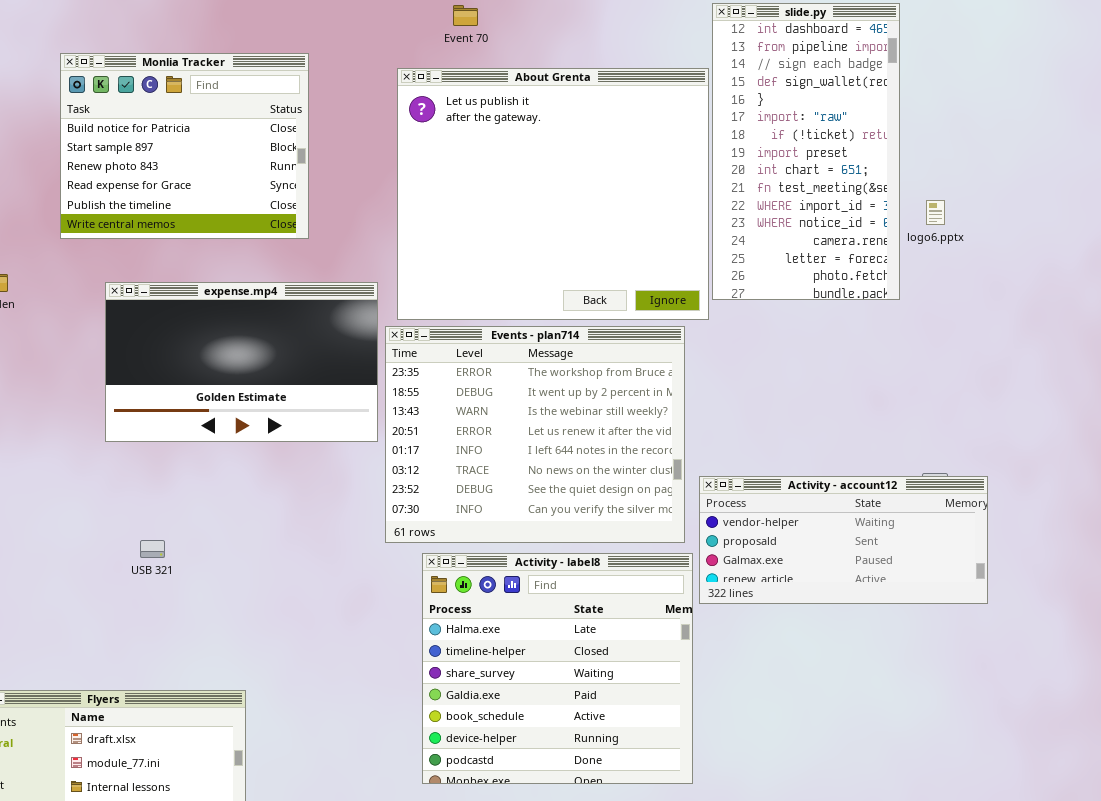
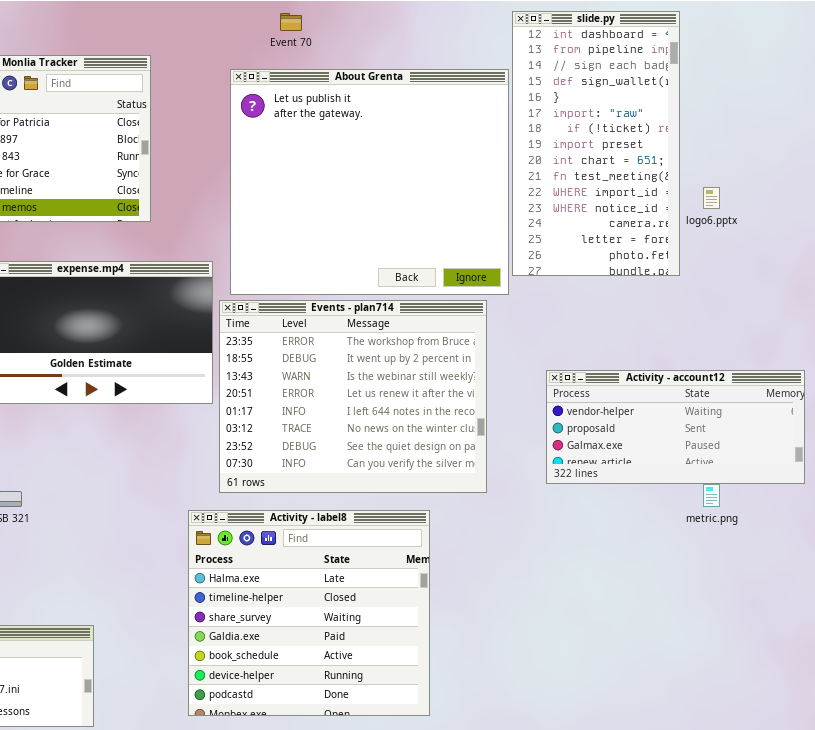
Activity - account12: [699,476,988,604] -> [546,370,805,484], moved
Activity - label8: [422,553,693,784] -> [188,510,430,716], moved

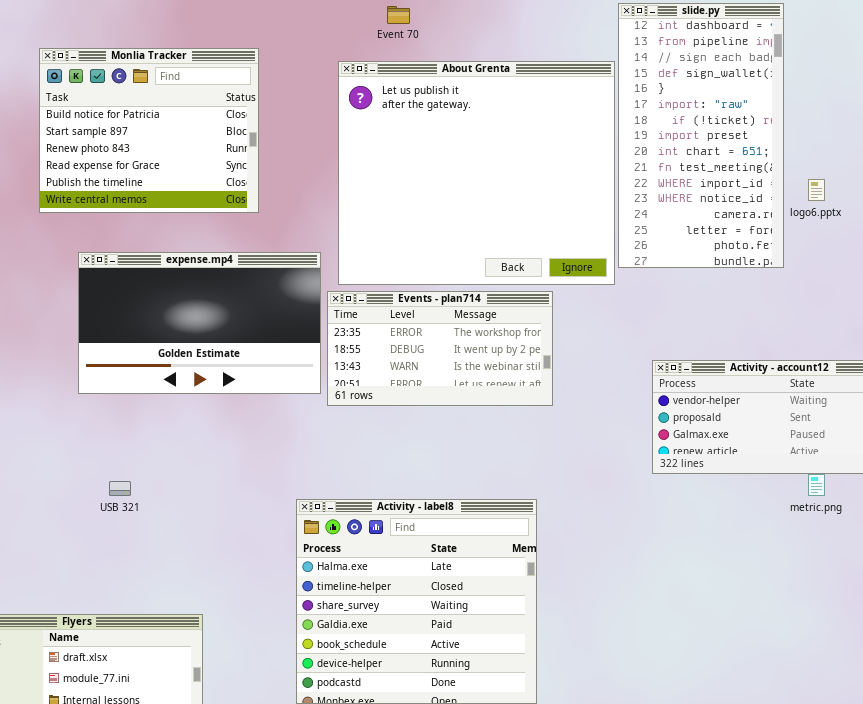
Events - plan714: [219,300,487,493] -> [327,291,553,406], resized

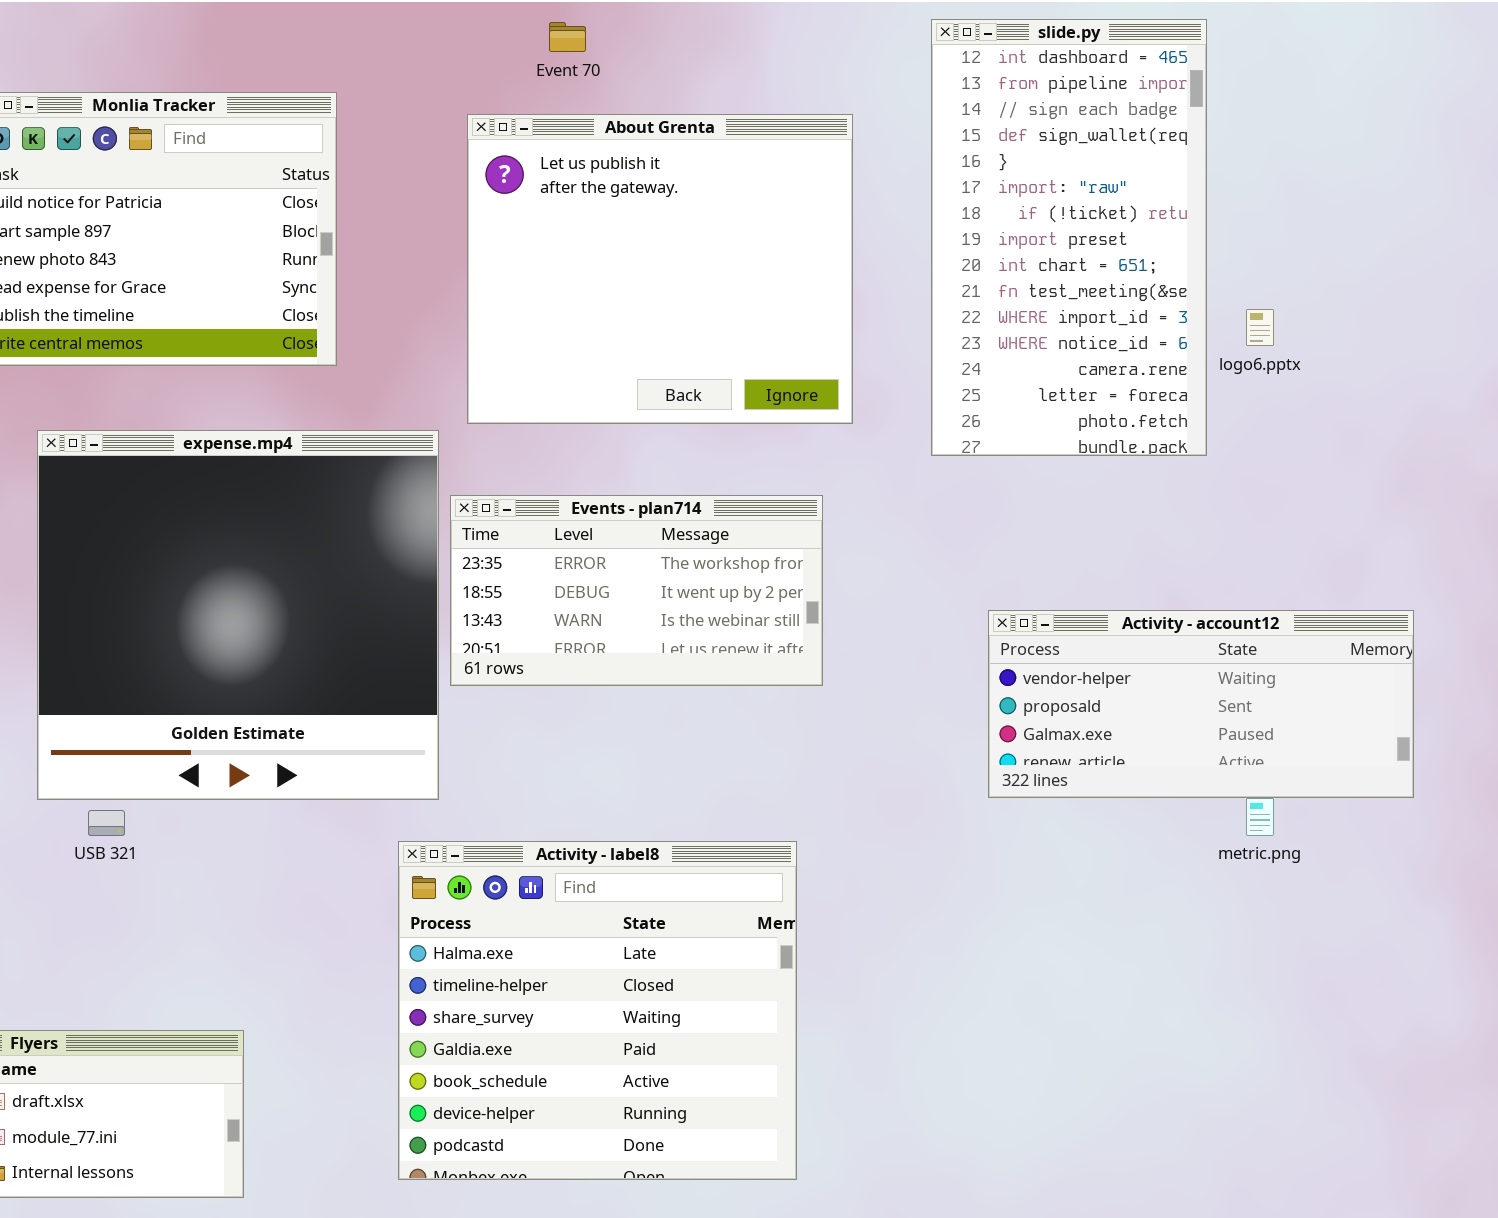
About Grenta: [338,61,615,285] -> [467,114,853,424], resized
expense.mp4: [78,252,321,394] -> [37,430,439,800], resized

